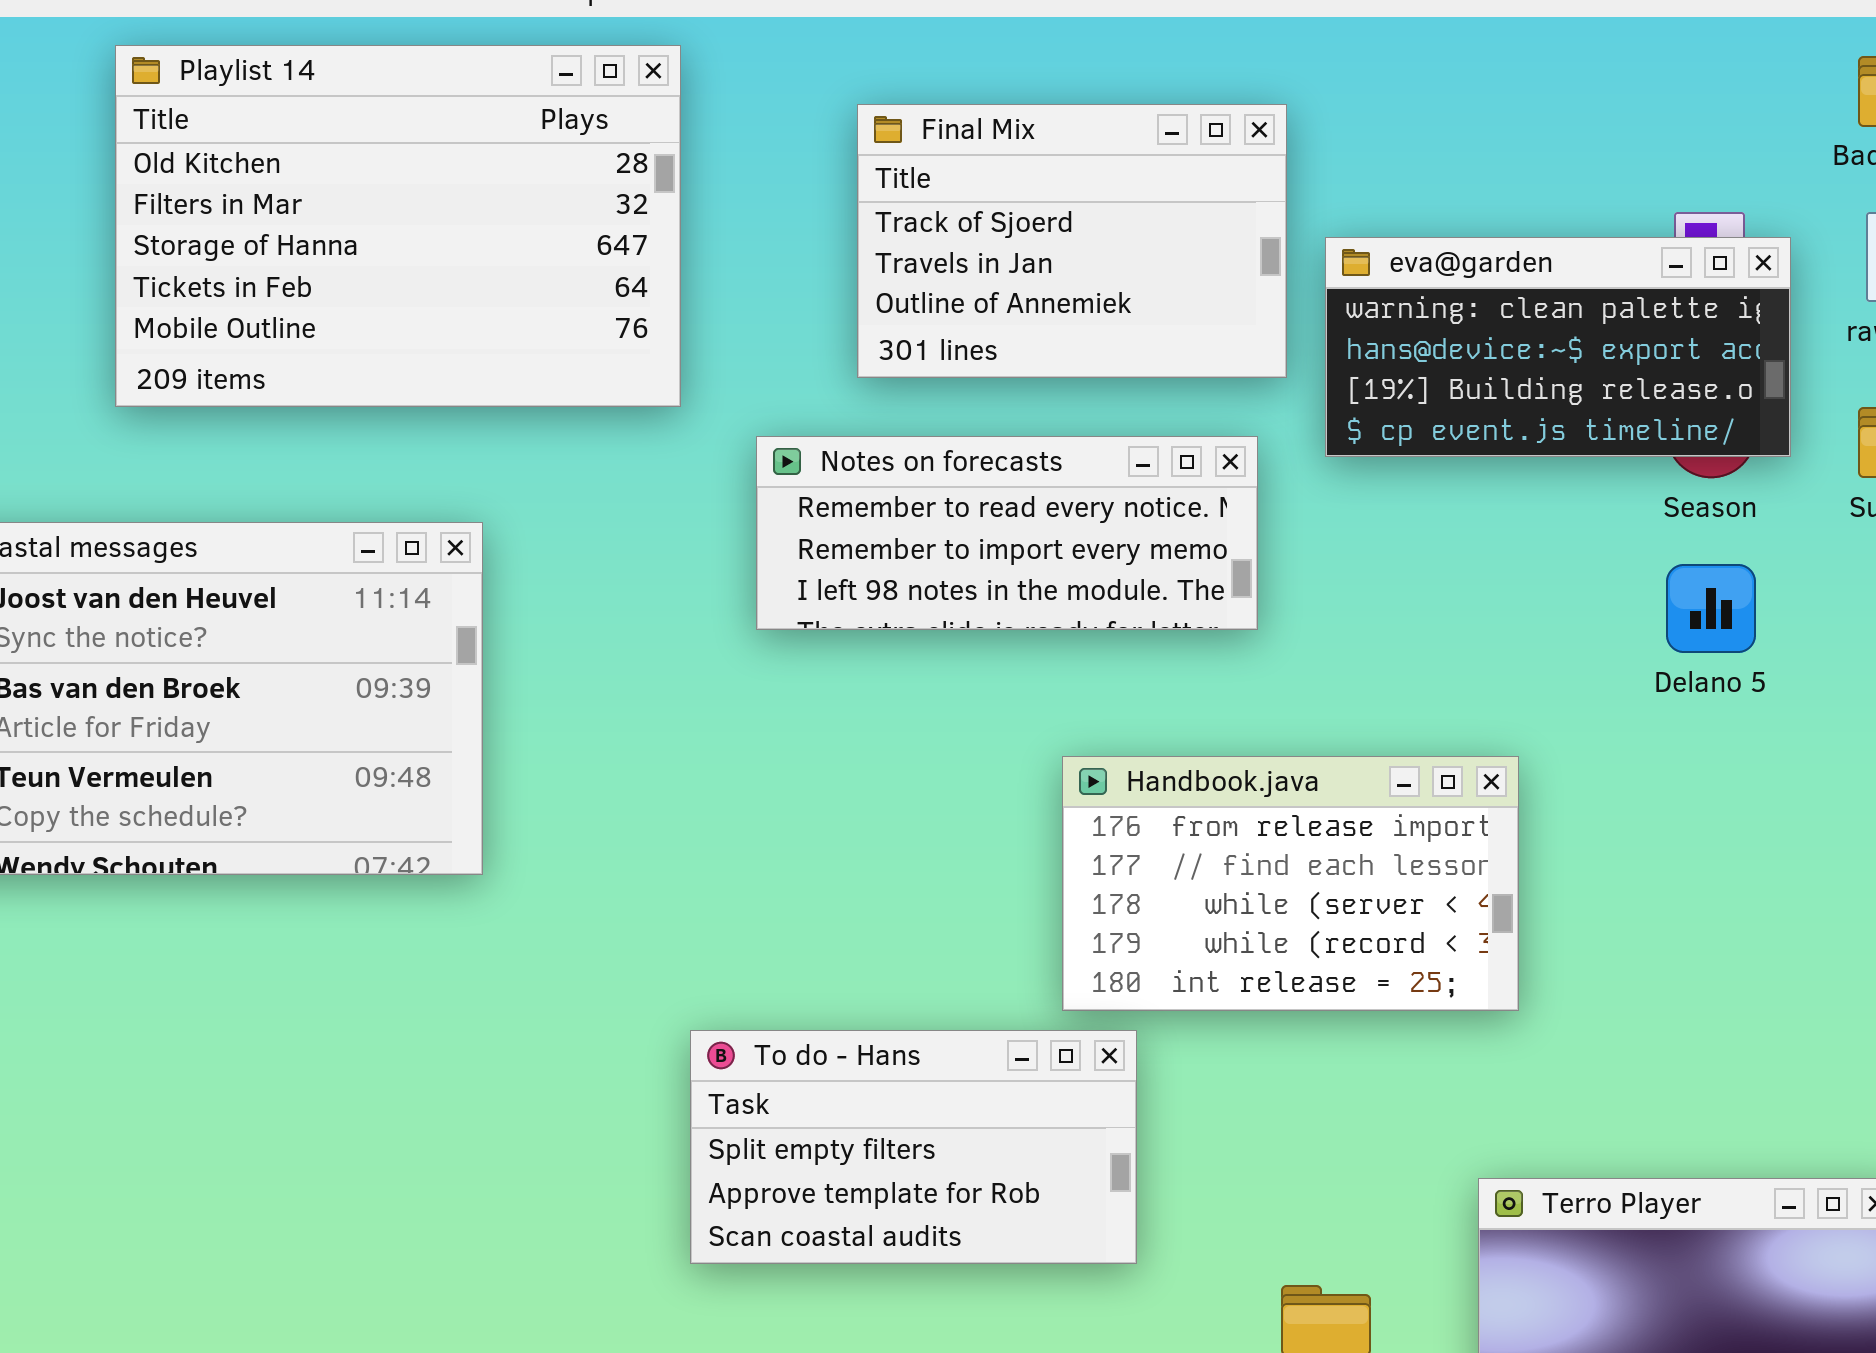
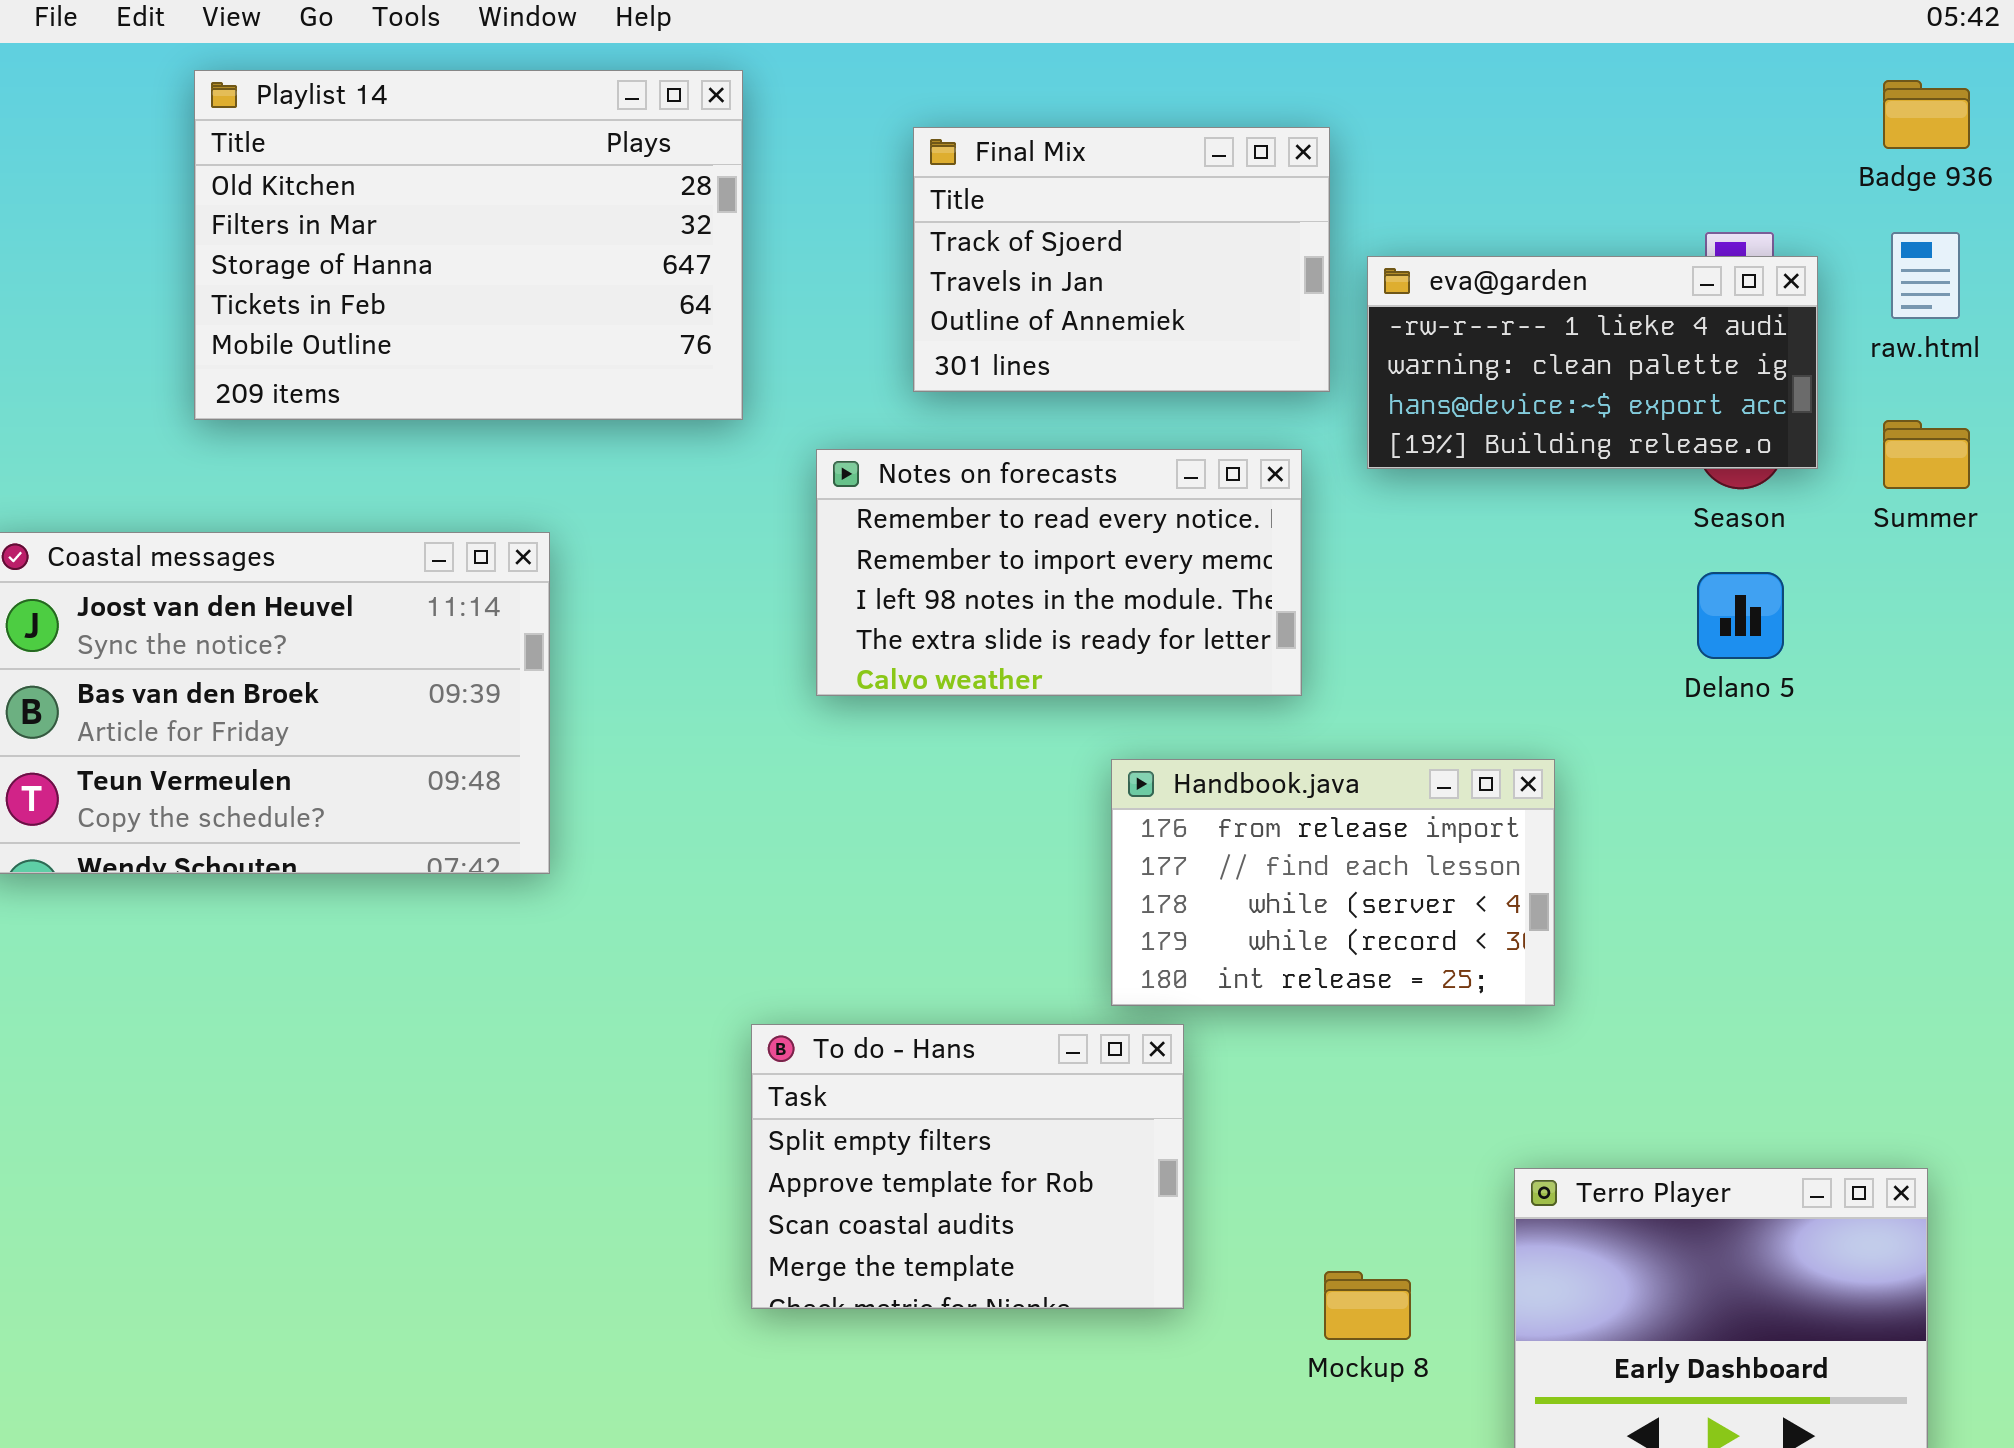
eva@garden: [1325,237,1791,457] -> [1367,256,1818,469], scrolled up 1 row
Notes on forecasts: [756,436,1258,630] -> [816,449,1302,696], resized
To do - Hans: [690,1030,1137,1264] -> [751,1024,1184,1309], resized

